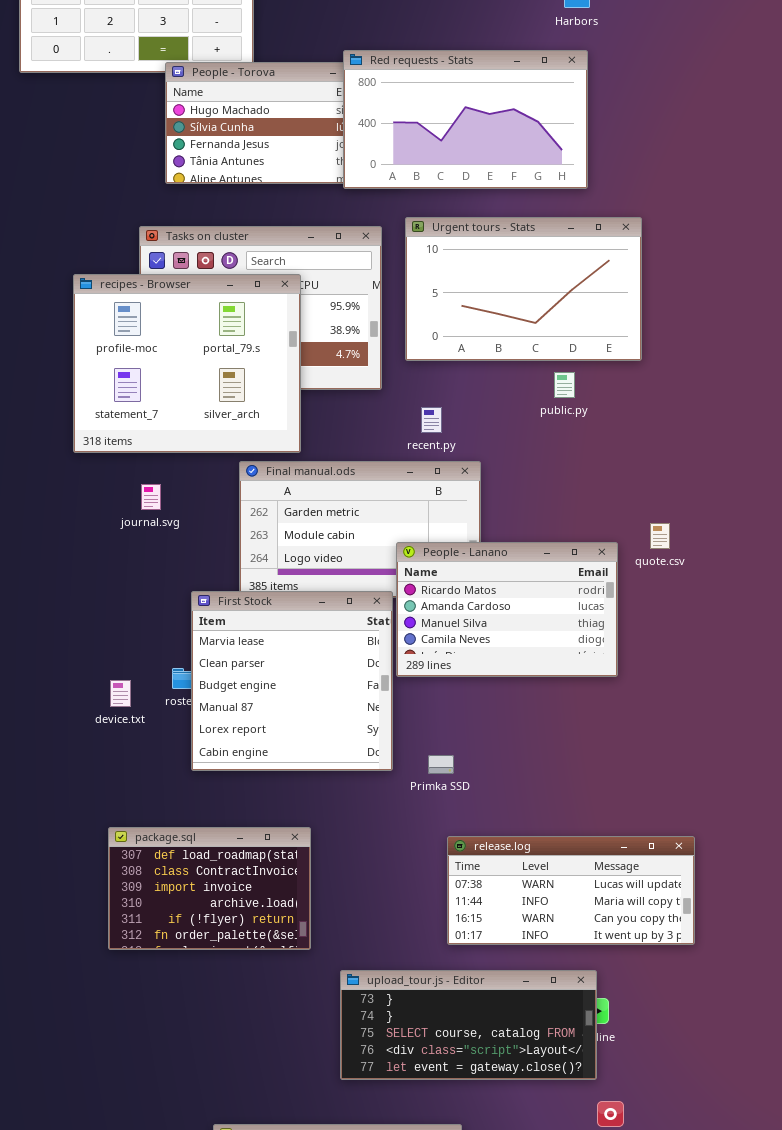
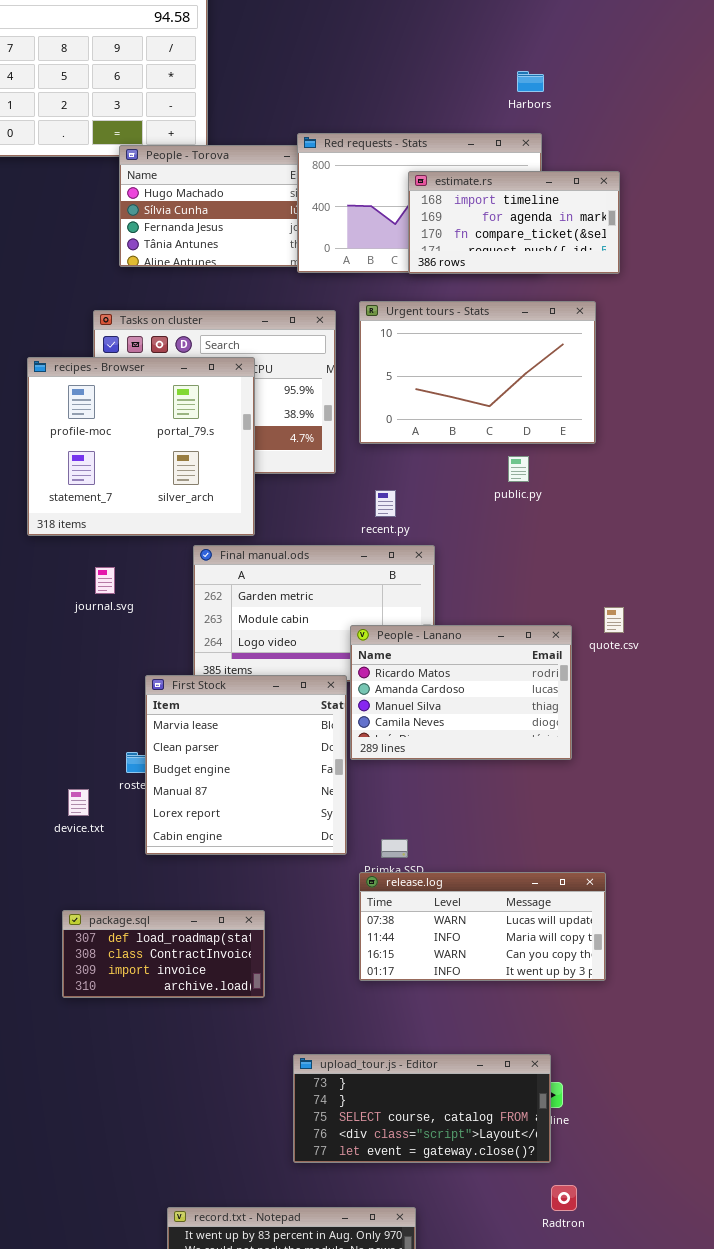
estimate.rs: none -> [408,171,620,274], opened
device.txt: [110,680,131,707] -> [68,789,89,816], moved
package.sql: [108,827,311,950] -> [62,910,265,998], resized
release.log: [447,836,695,945] -> [359,872,606,981], moved

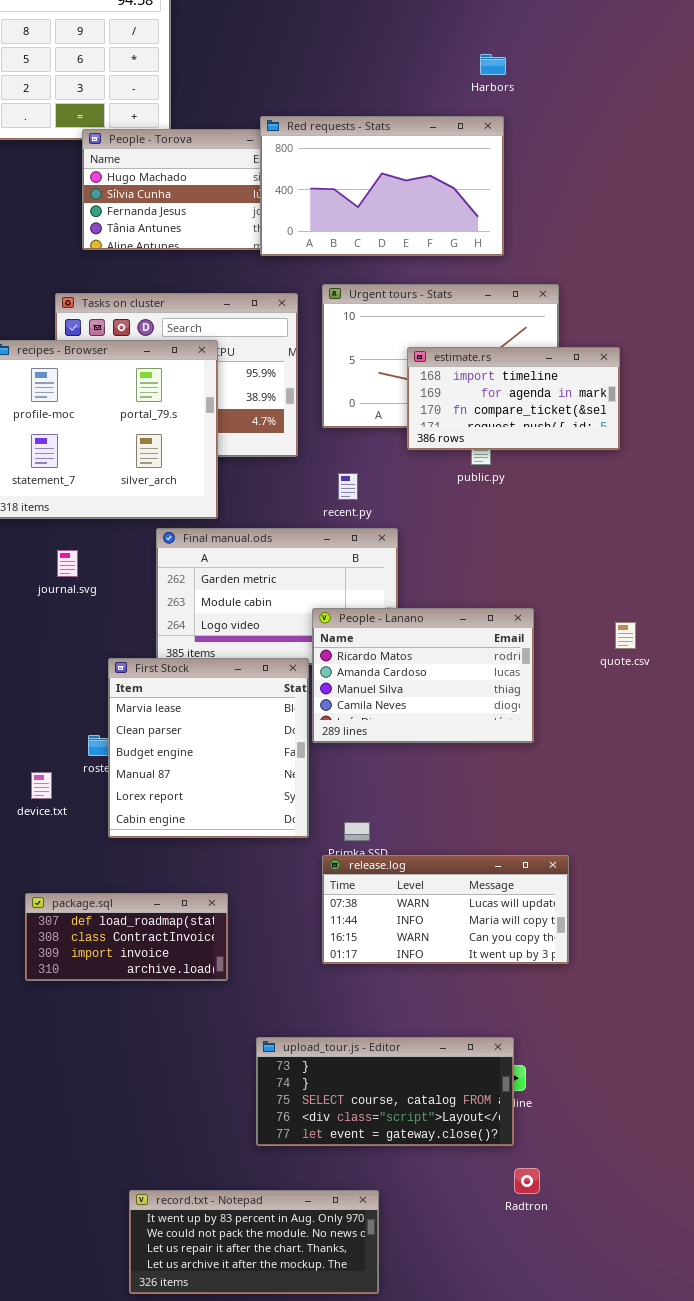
estimate.rs: [408,171,620,274] -> [407,347,620,450], moved
quote.csv: [604,607,624,633] -> [615,622,636,649], moved

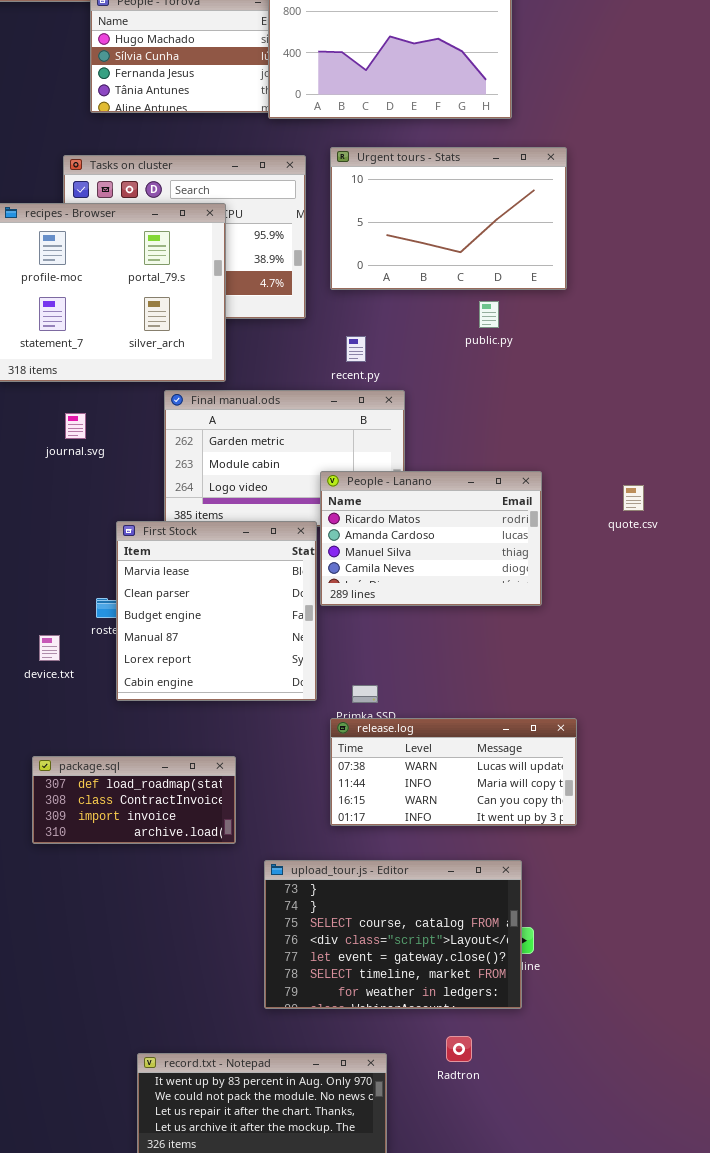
estimate.rs: [407,347,620,450] -> none, closed
upload_tour.js - Editor: [256,1037,514,1146] -> [264,860,522,1009], resized
Radtron: [514,1168,540,1194] -> [446,1036,472,1062], moved

